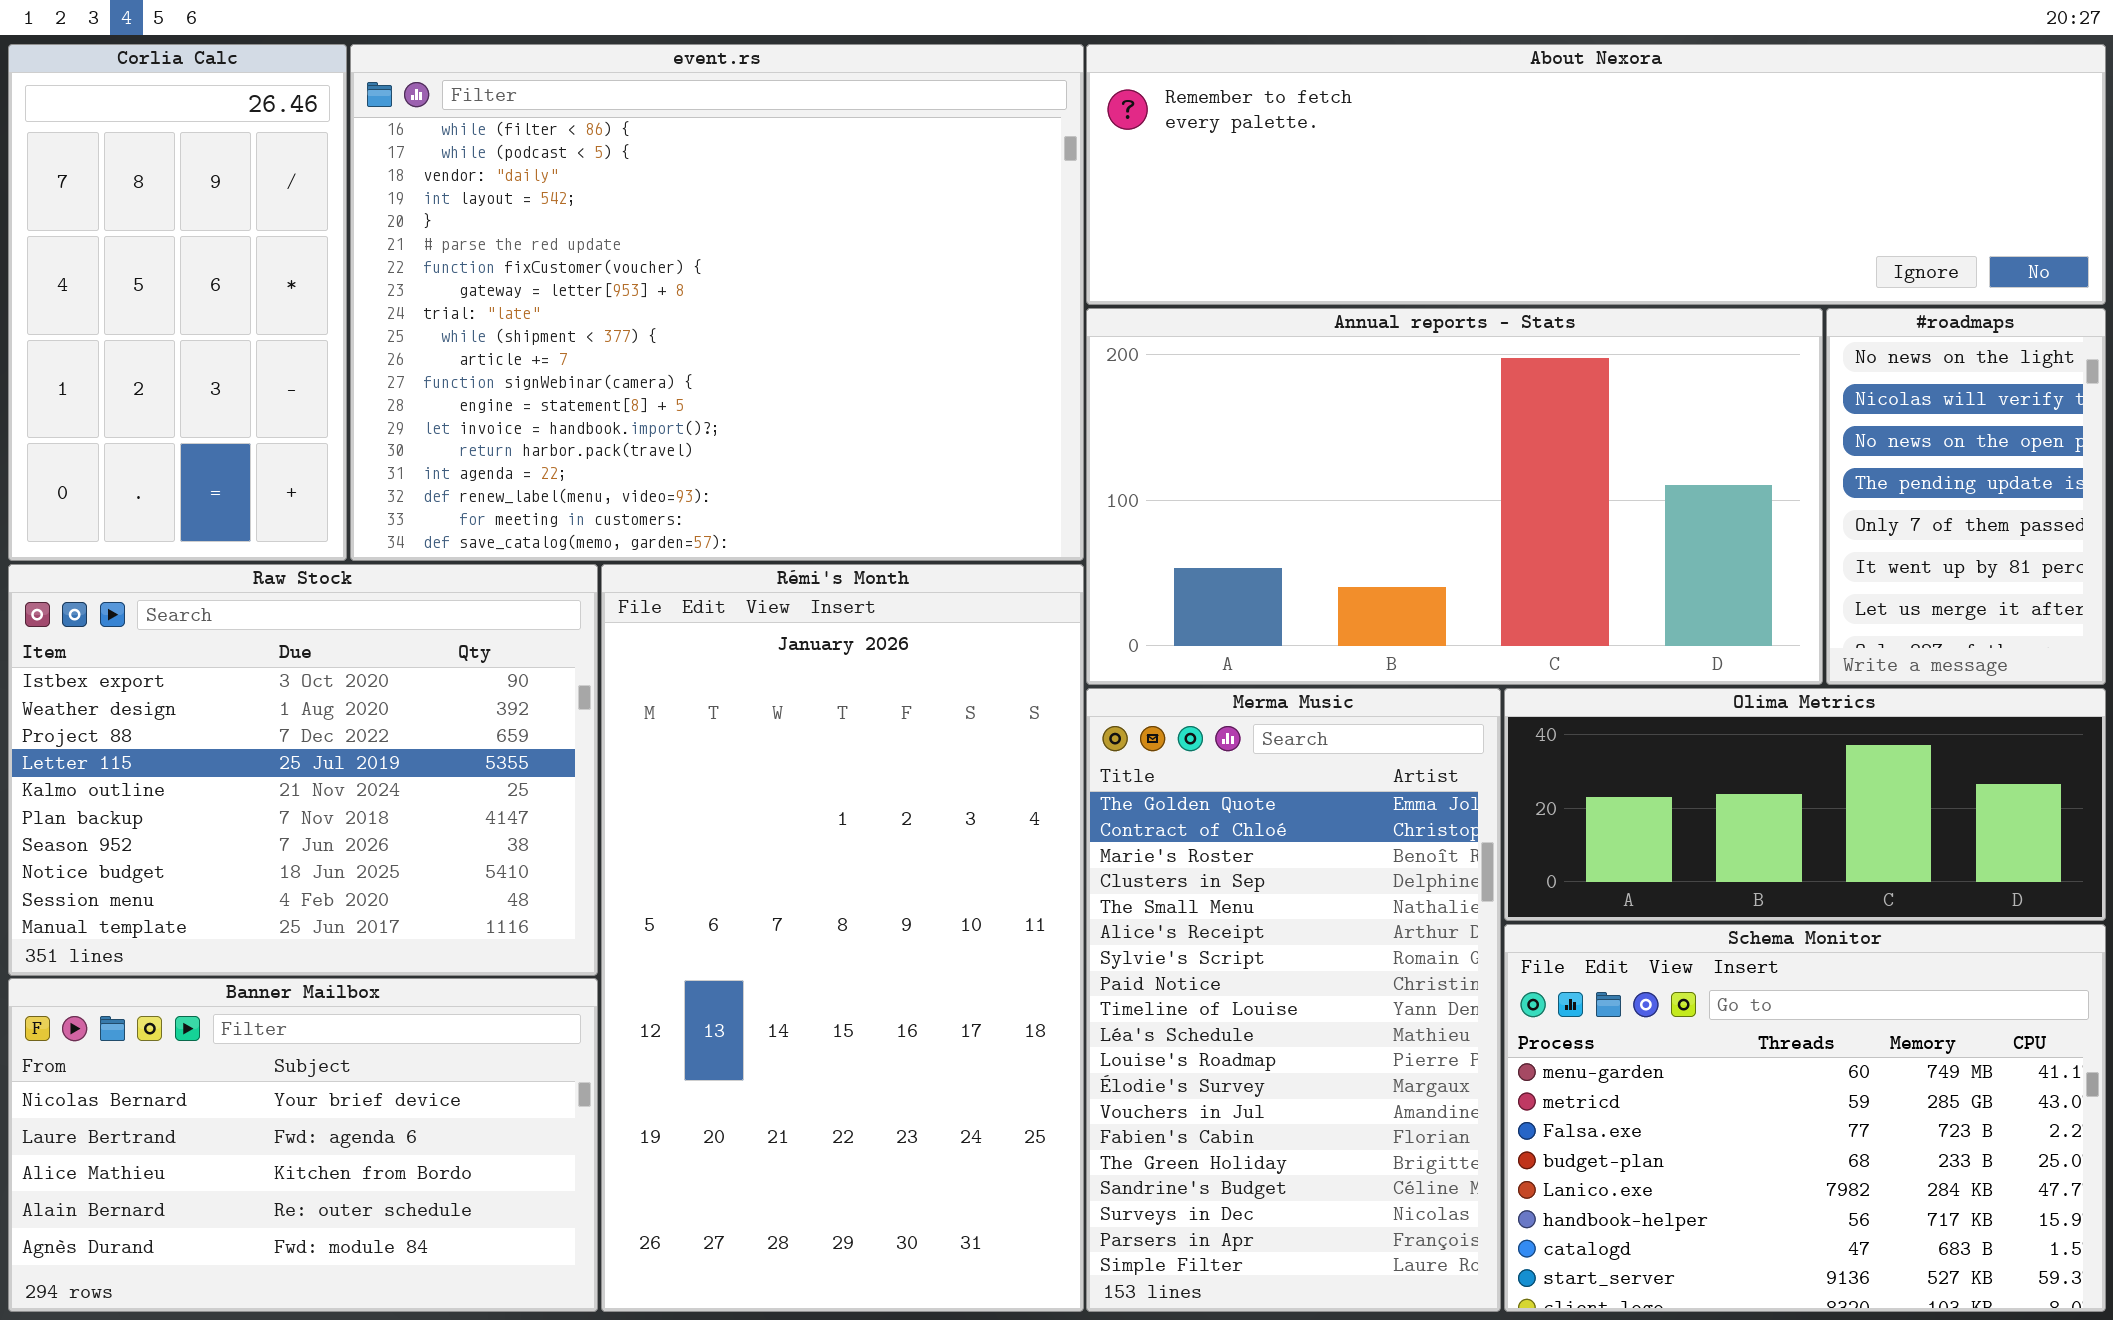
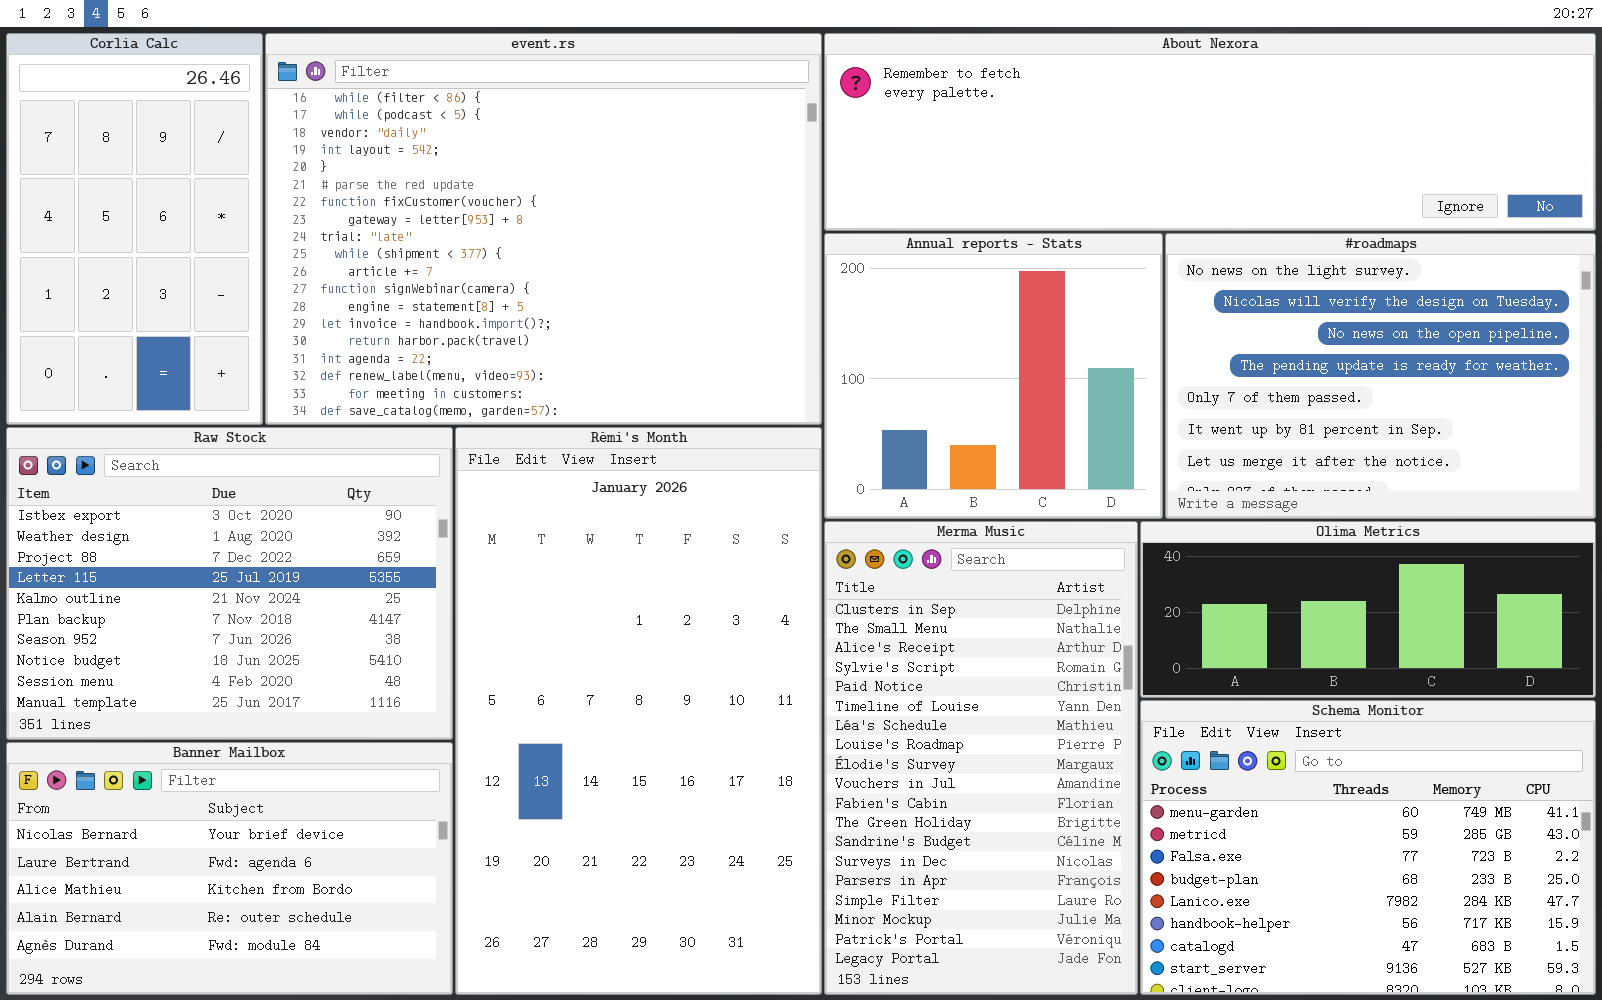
Annual reports - Stats: [1086,308,1823,685] -> [824,233,1163,519], resized
#roadmaps: [1826,308,2106,685] -> [1165,233,1596,519], resized
Merma Music: [1086,688,1501,1312] -> [824,521,1138,995], scrolled down 3 rows

